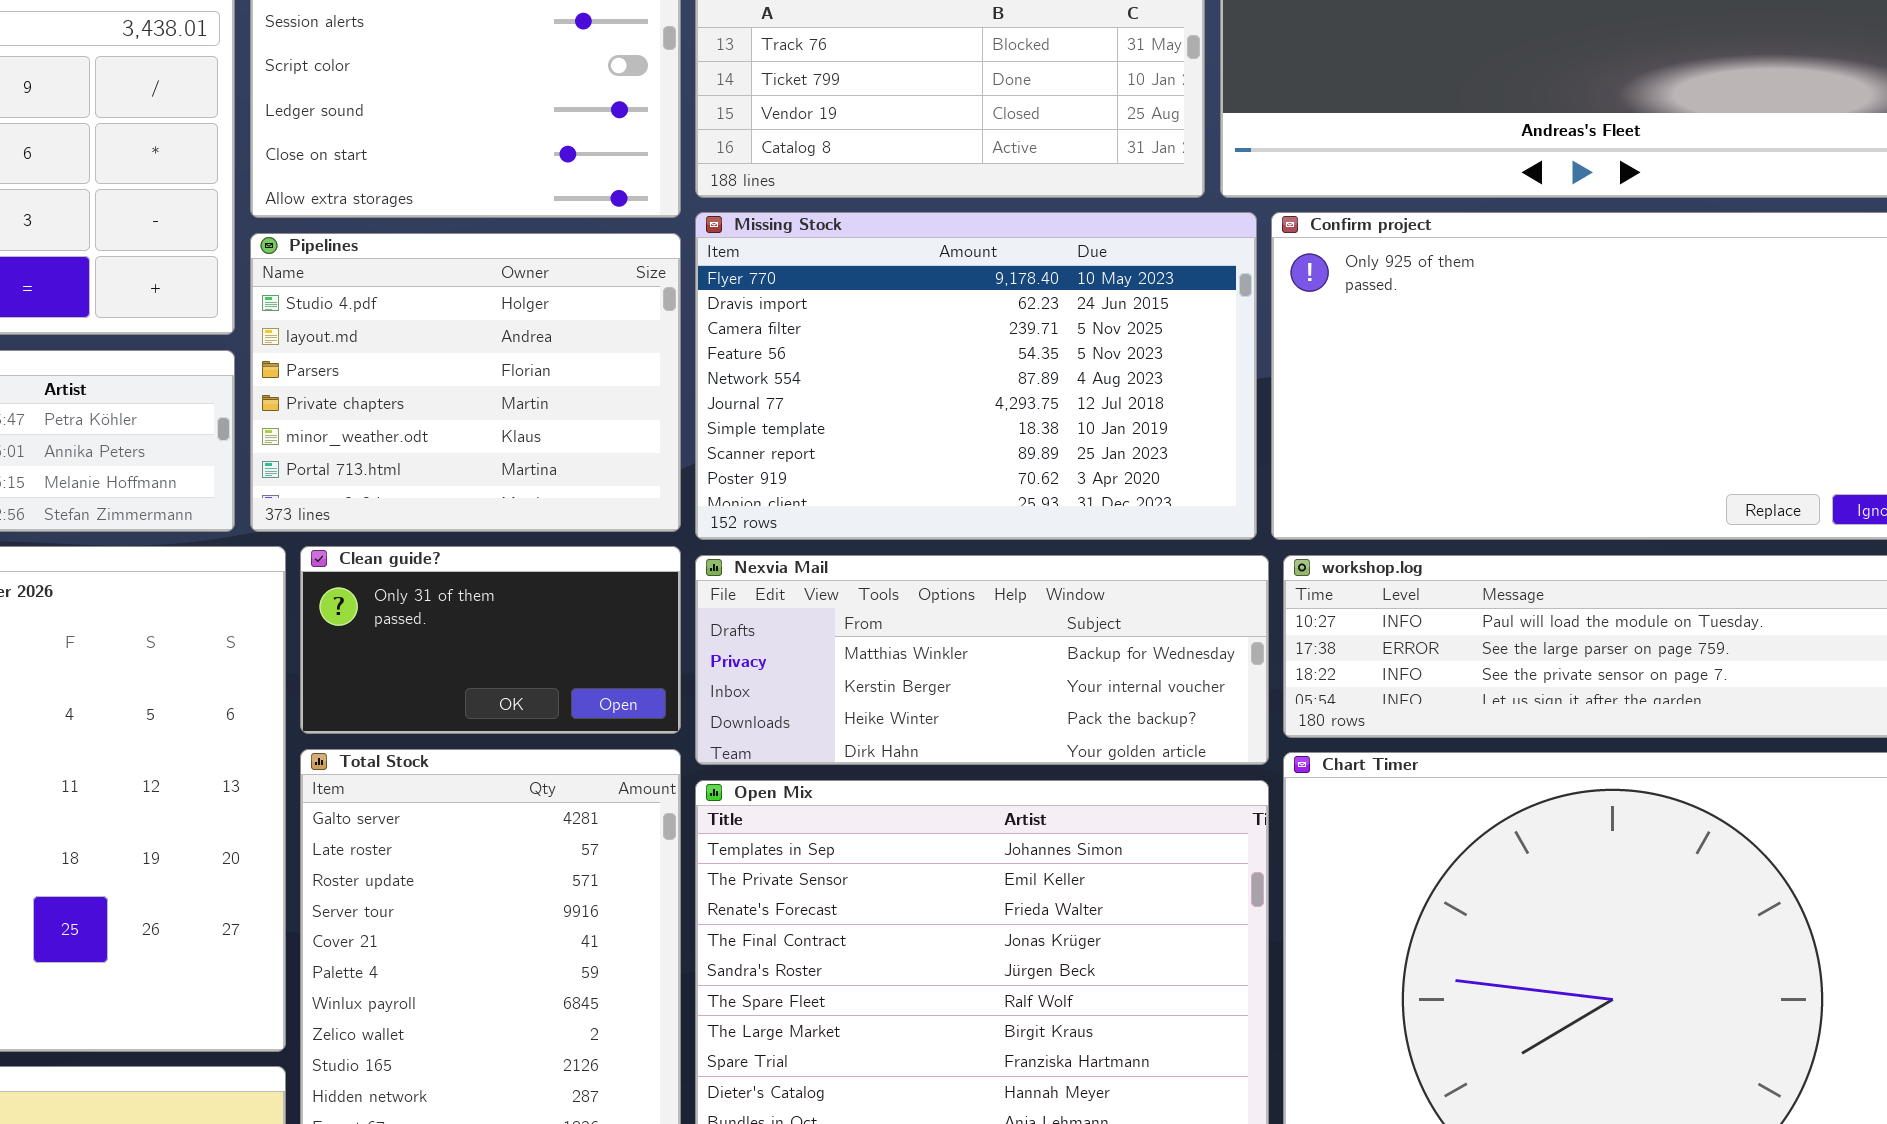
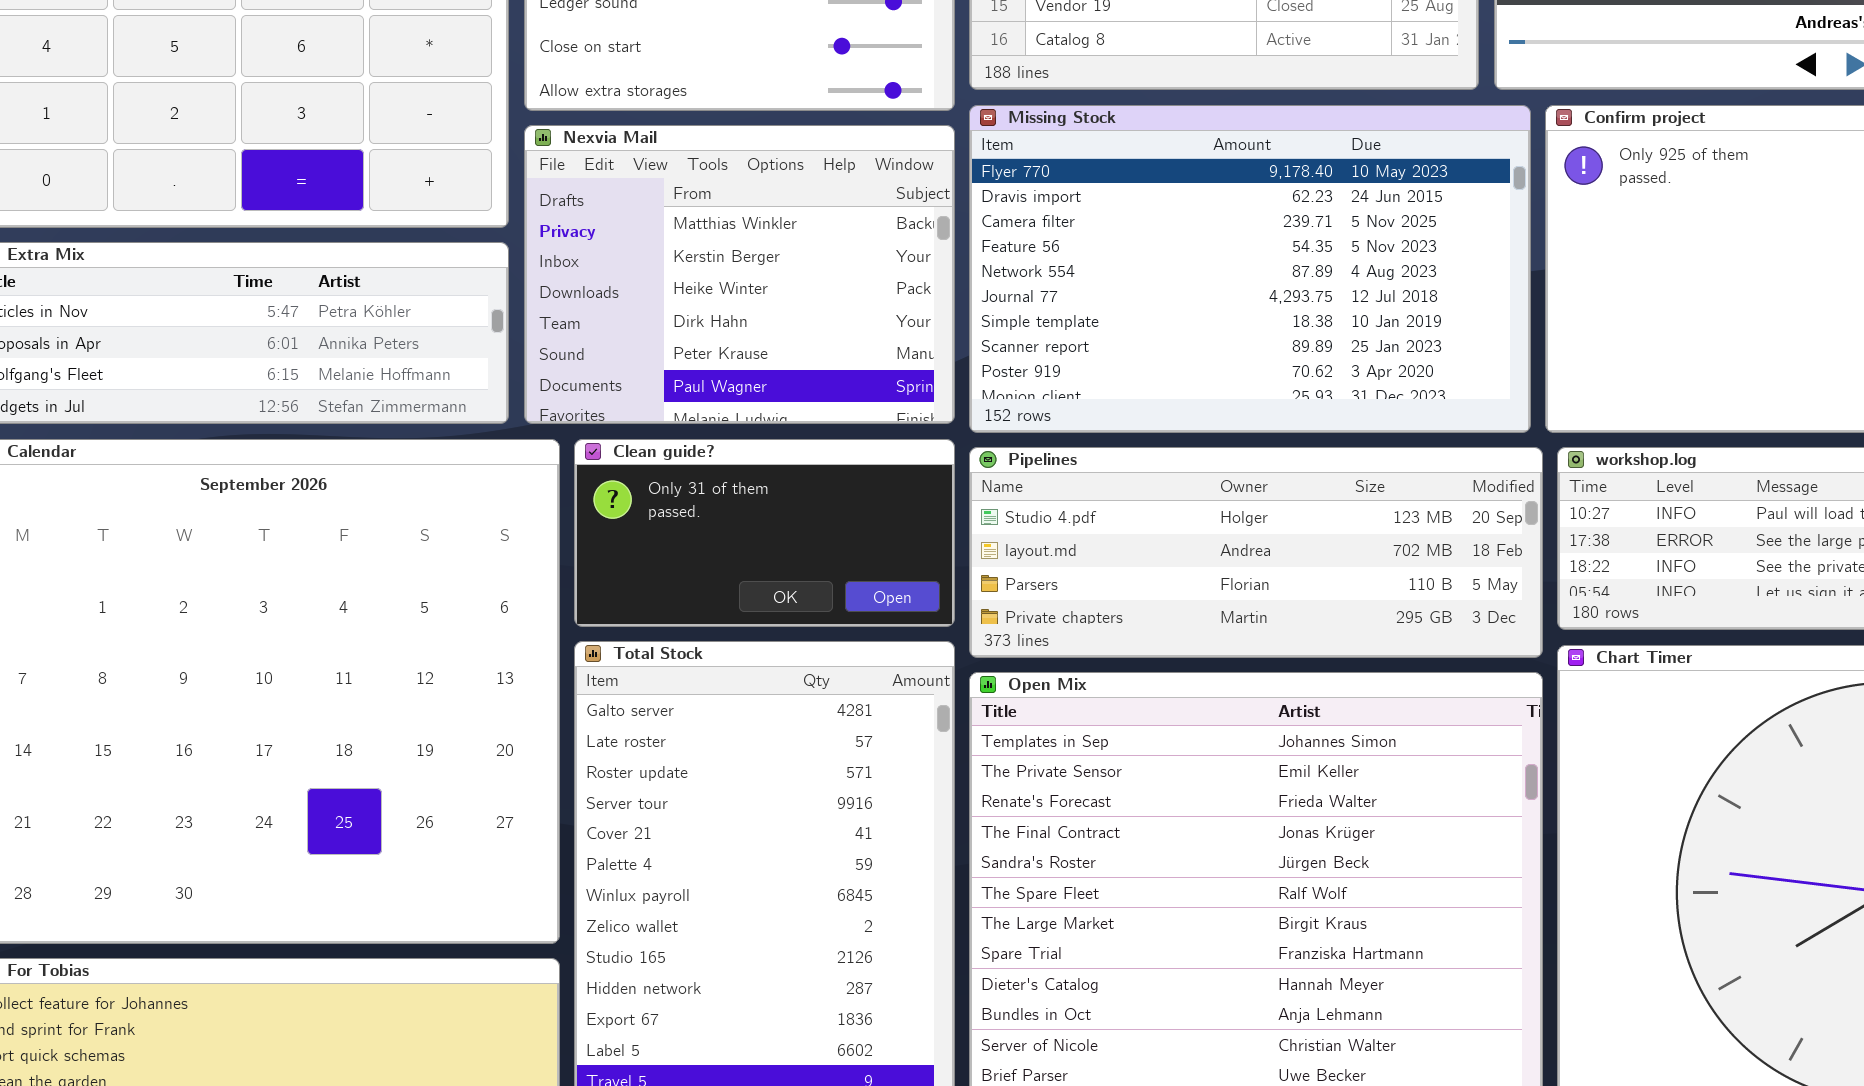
Pipelines: [250,233,681,532] -> [969,447,1543,658], moved, resized
Nexvia Mail: [695,555,1269,765] -> [524,125,955,424], moved, resized

